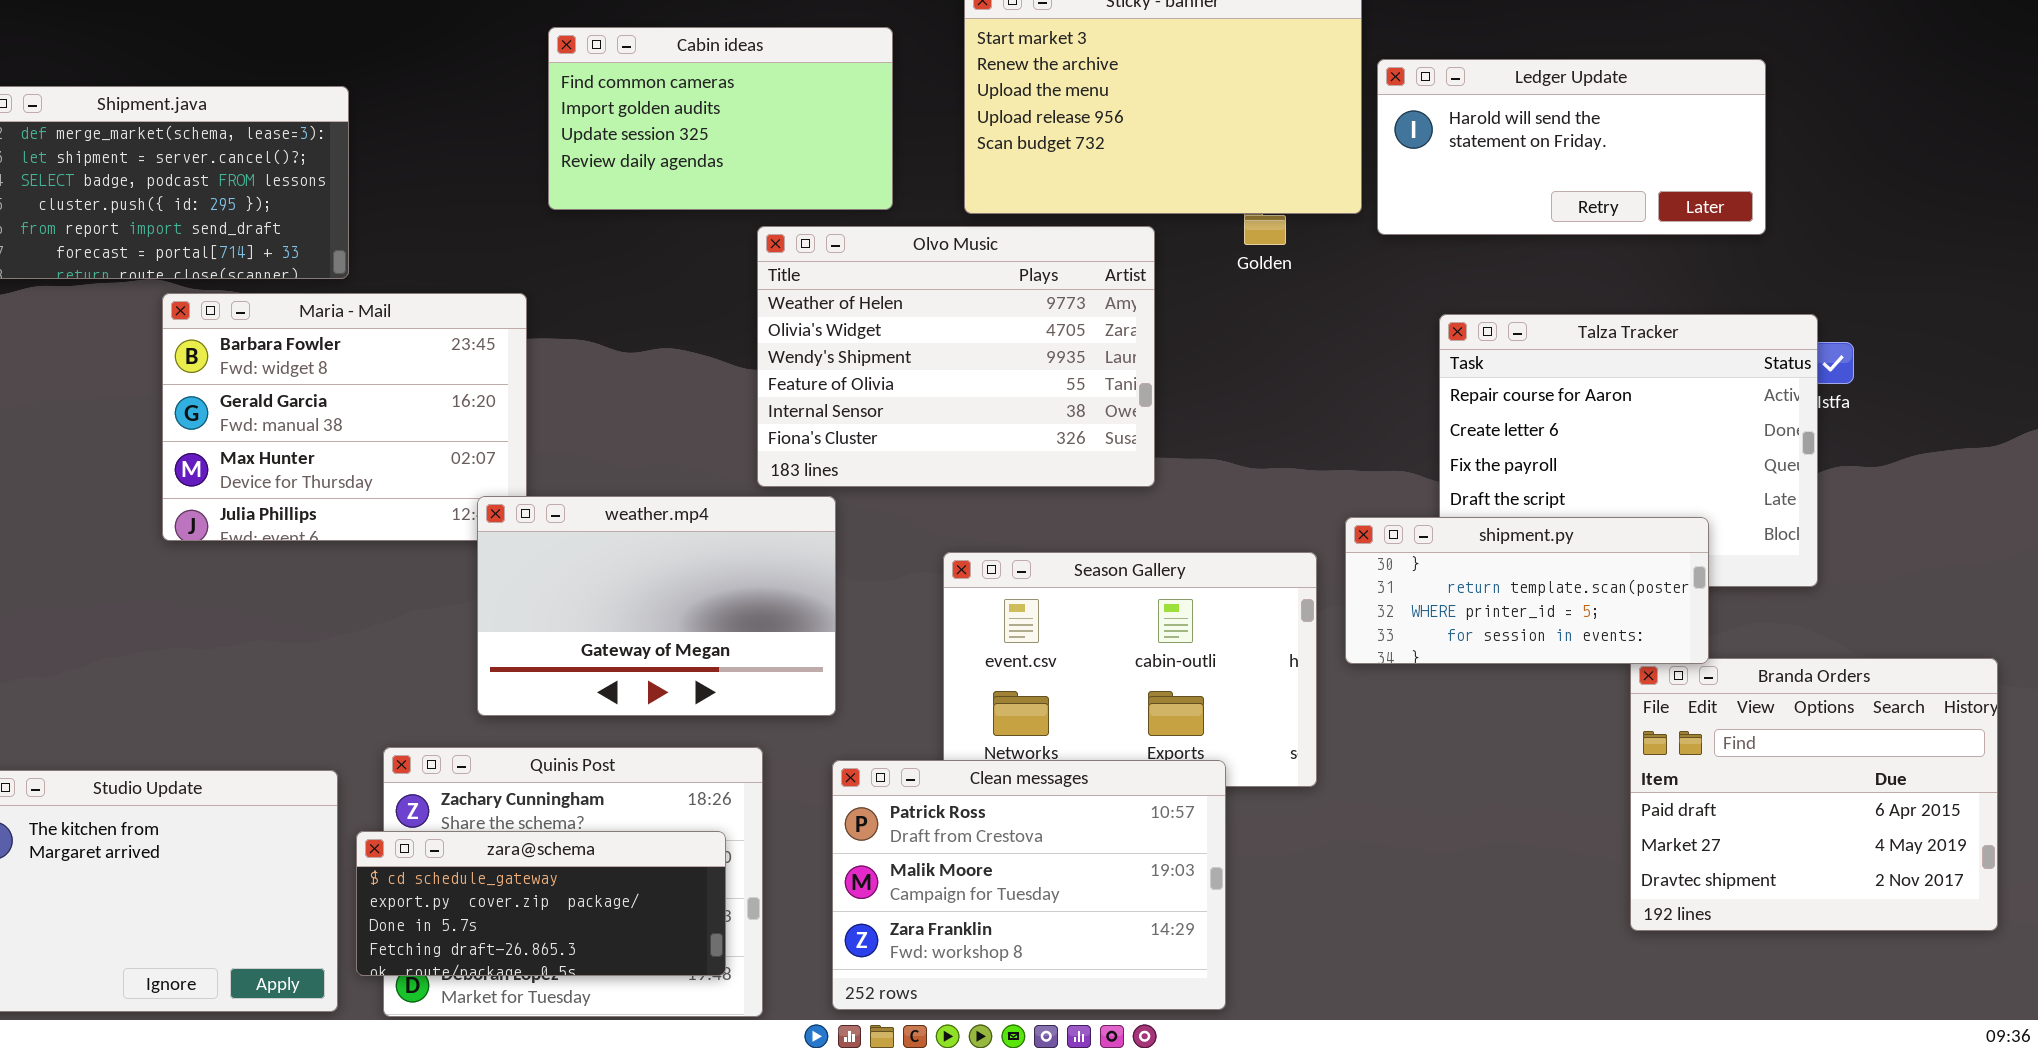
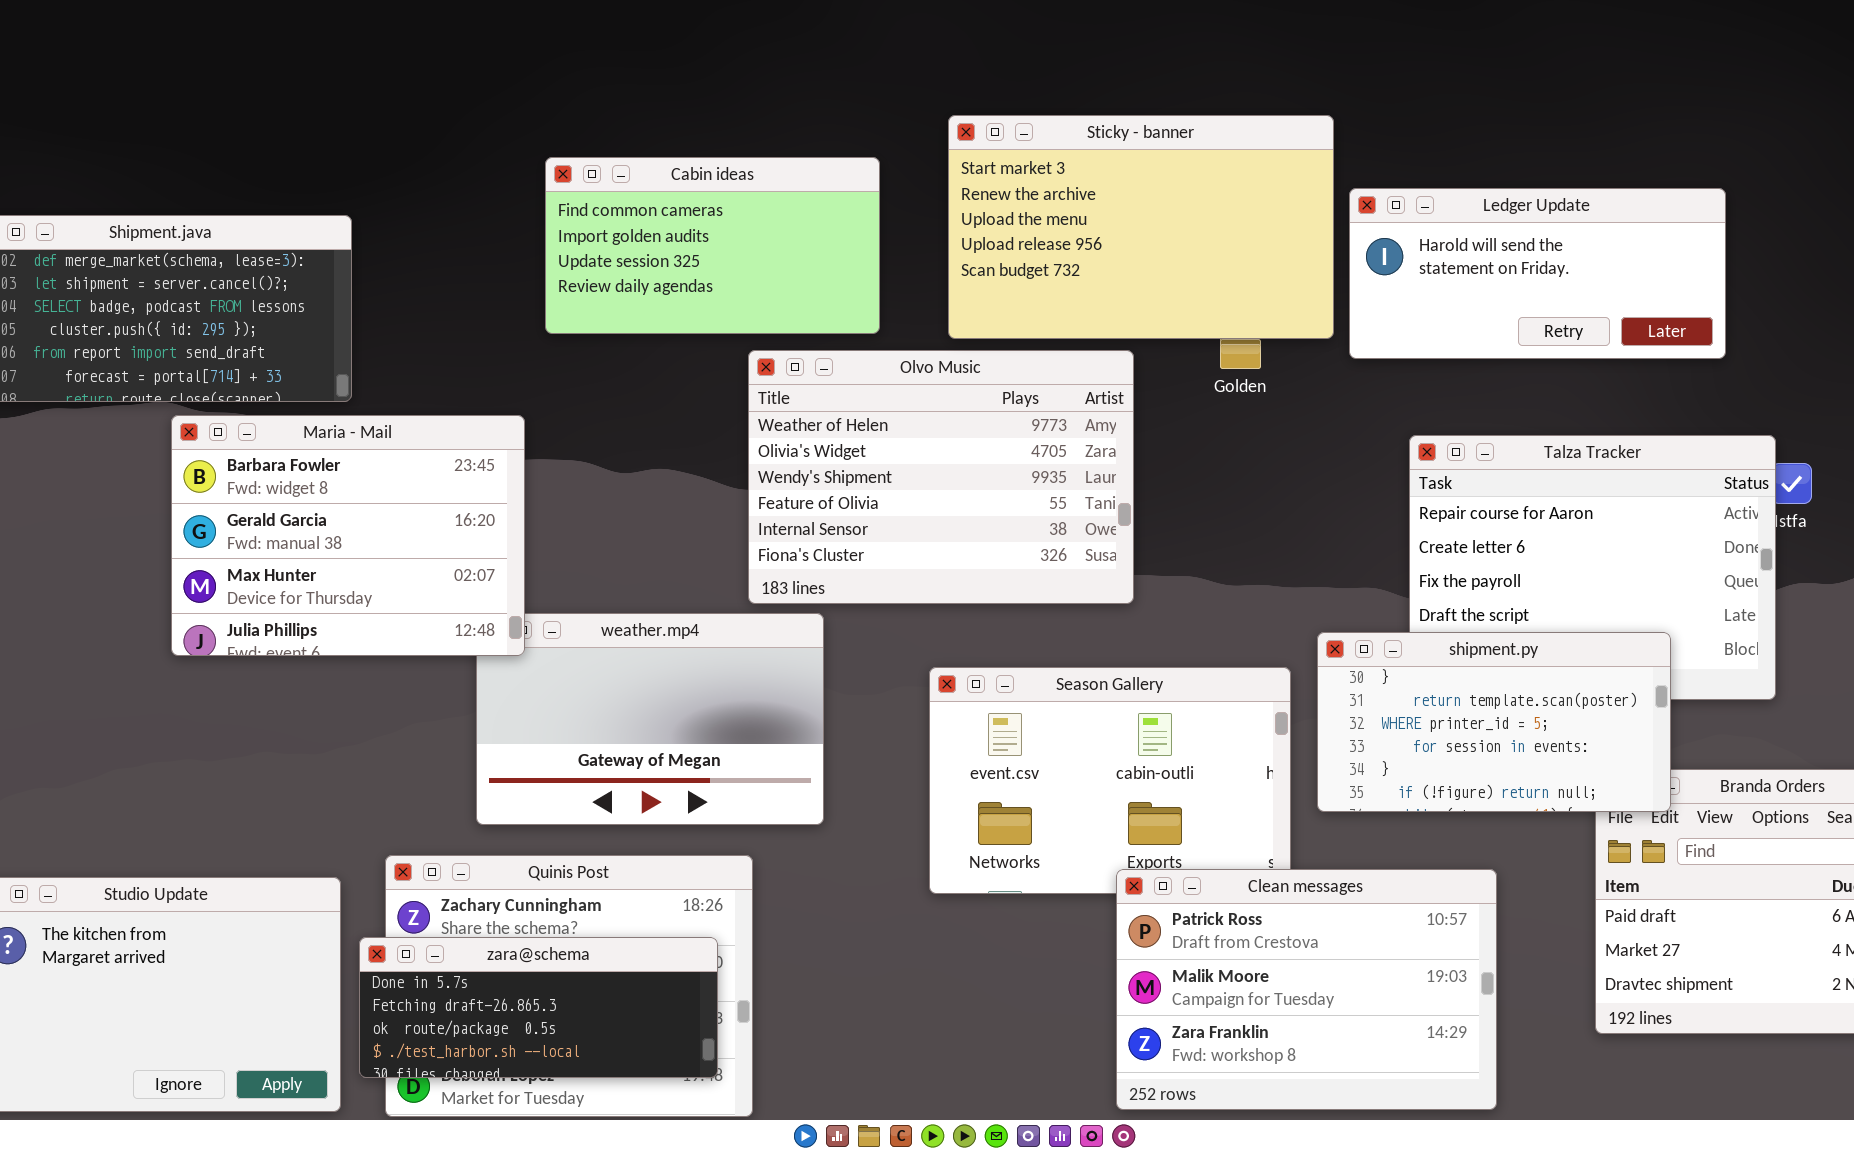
Maria - Mail: [162,293,527,541] -> [171,415,525,656], raised
shipment.py: [1345,517,1709,664] -> [1317,632,1671,812], resized
Clean messages: [832,760,1226,1010] -> [1116,869,1497,1110], moved
zara@schema: [356,831,726,976] -> [359,937,718,1078], scrolled down 2 rows

